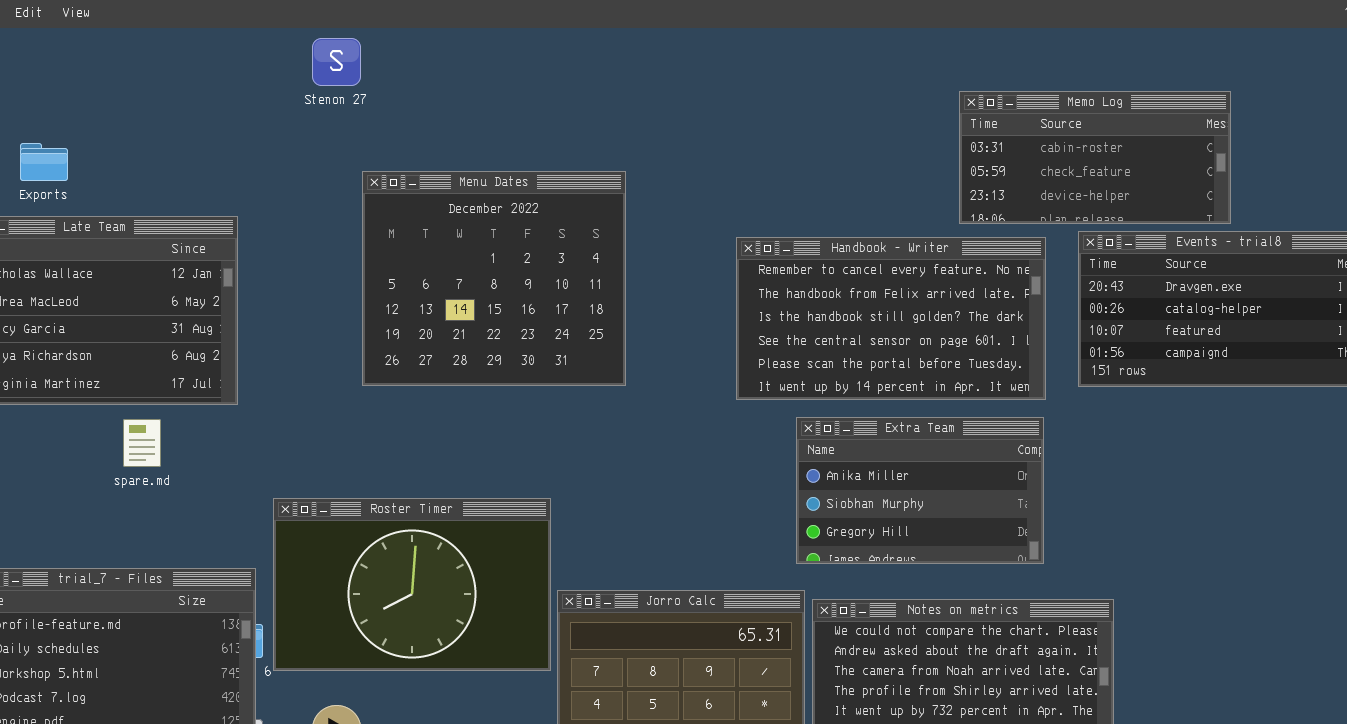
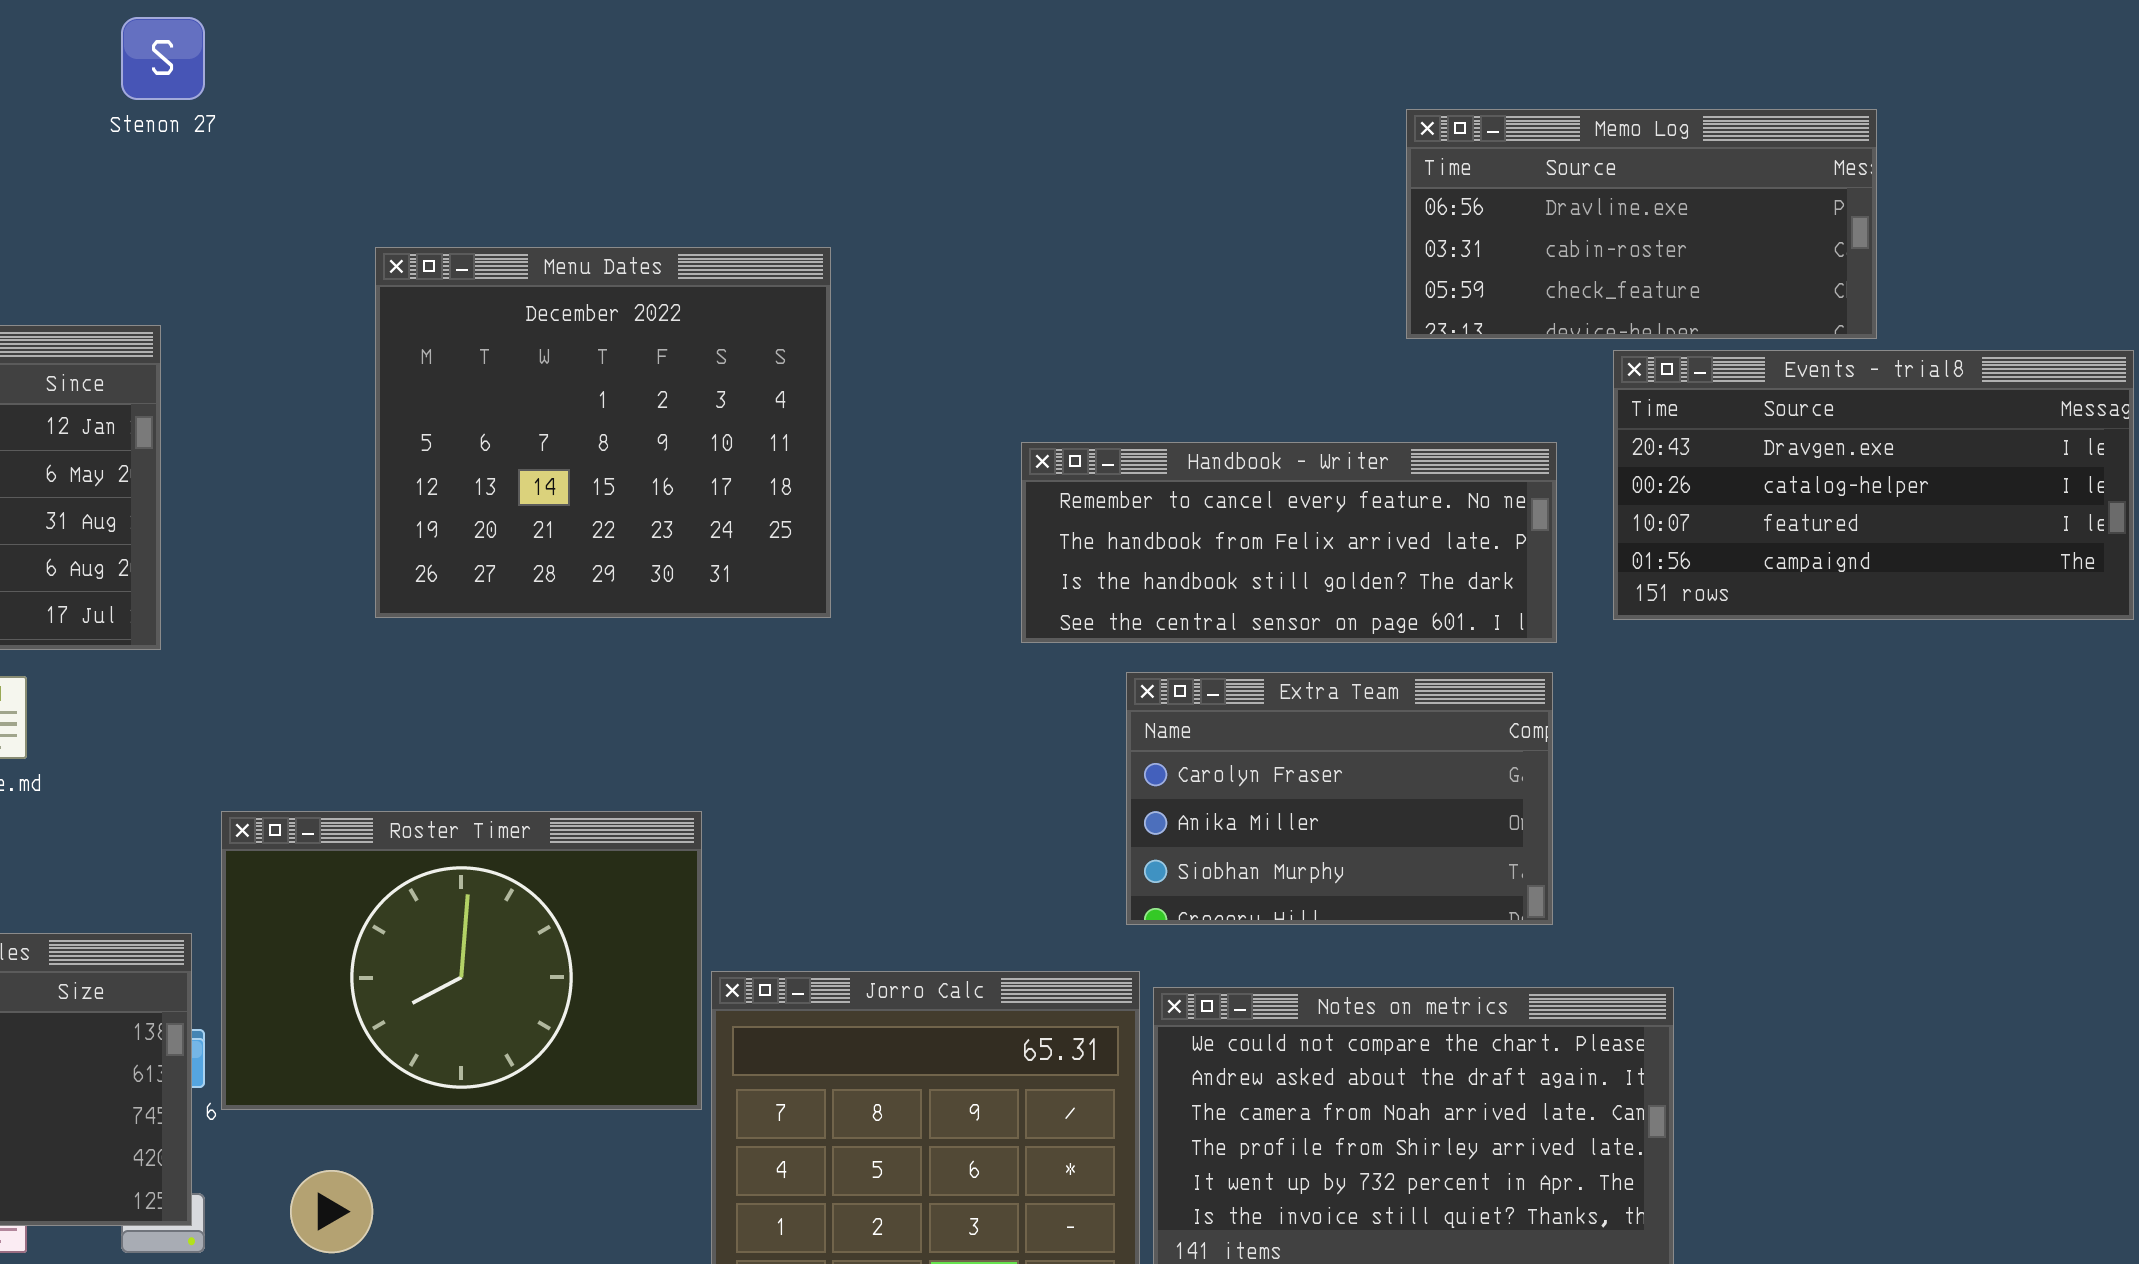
Stenon 27: [312,38,361,86] -> [121,17,205,100], moved
Memo Log: [959,91,1231,224] -> [1406,109,1877,339], scrolled up 1 row
Handbook - Writer: [736,237,1046,400] -> [1021,442,1557,643], resized
Extra Team: [796,417,1044,564] -> [1126,672,1553,925], scrolled up 1 row

